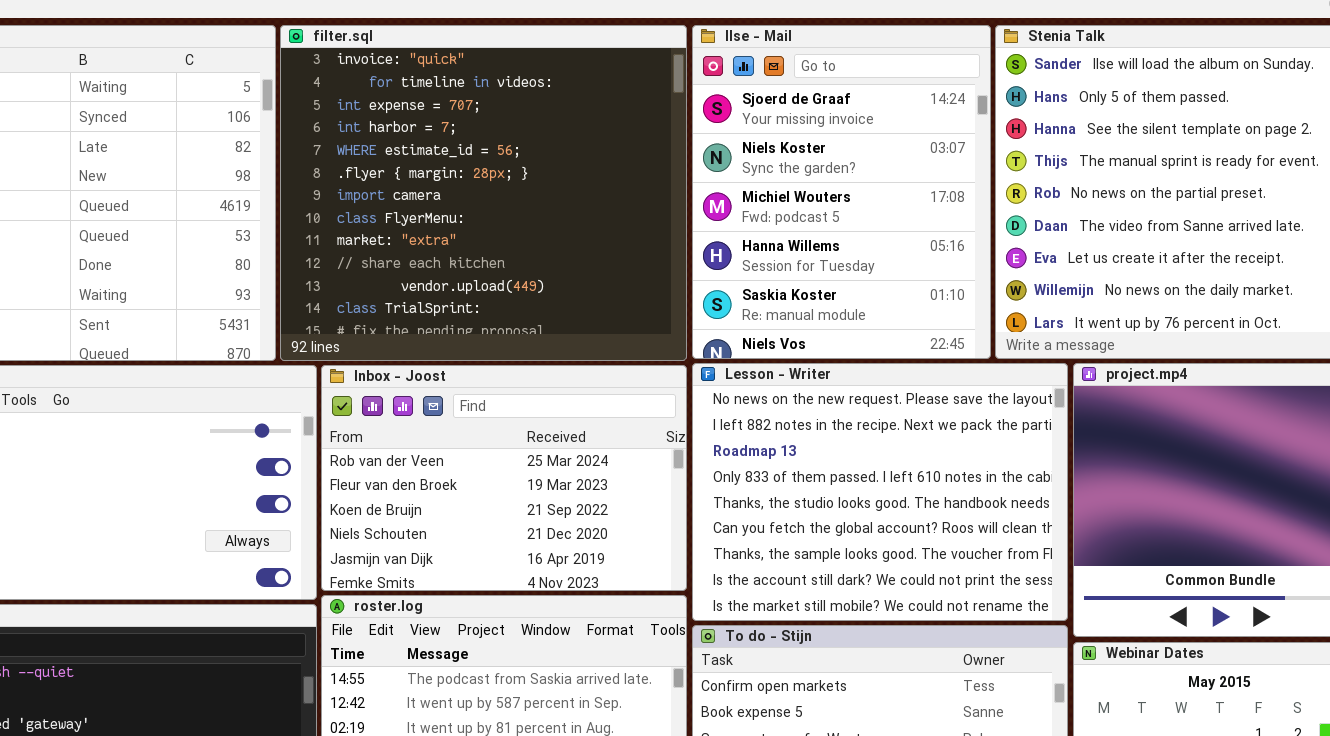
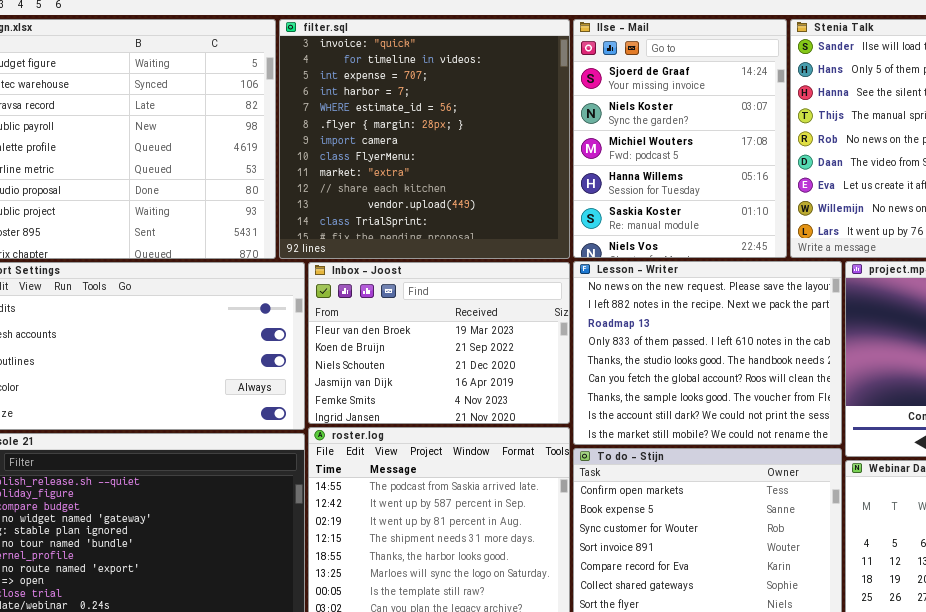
Inbox - Joost: [321,365,687,591] -> [308,262,570,424], scrolled down 1 row

